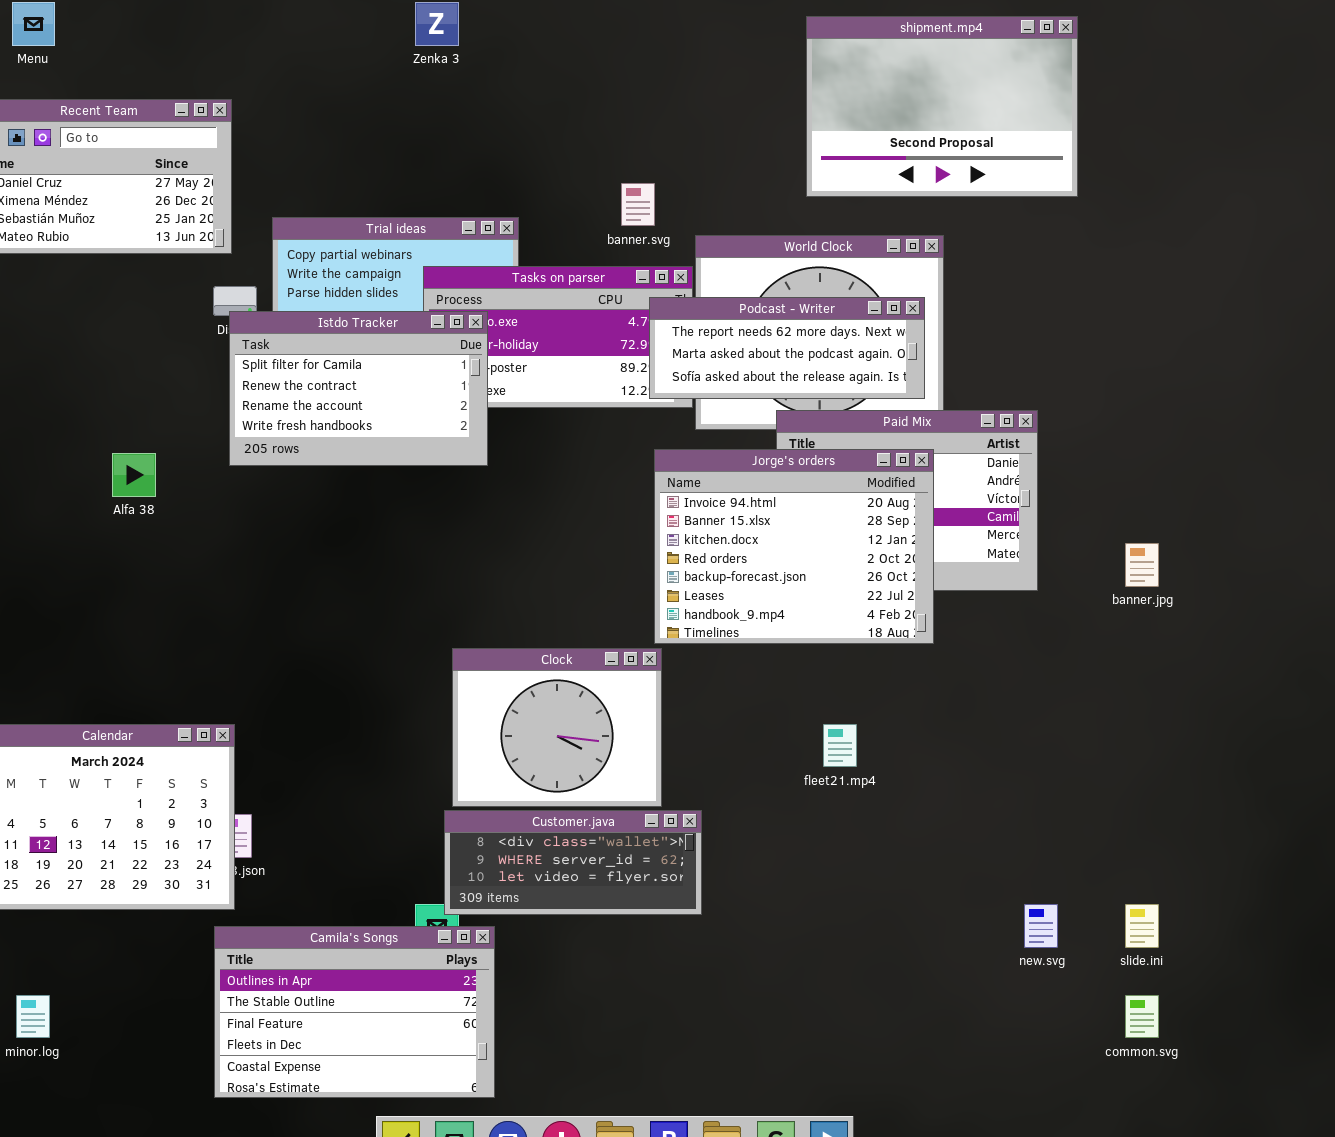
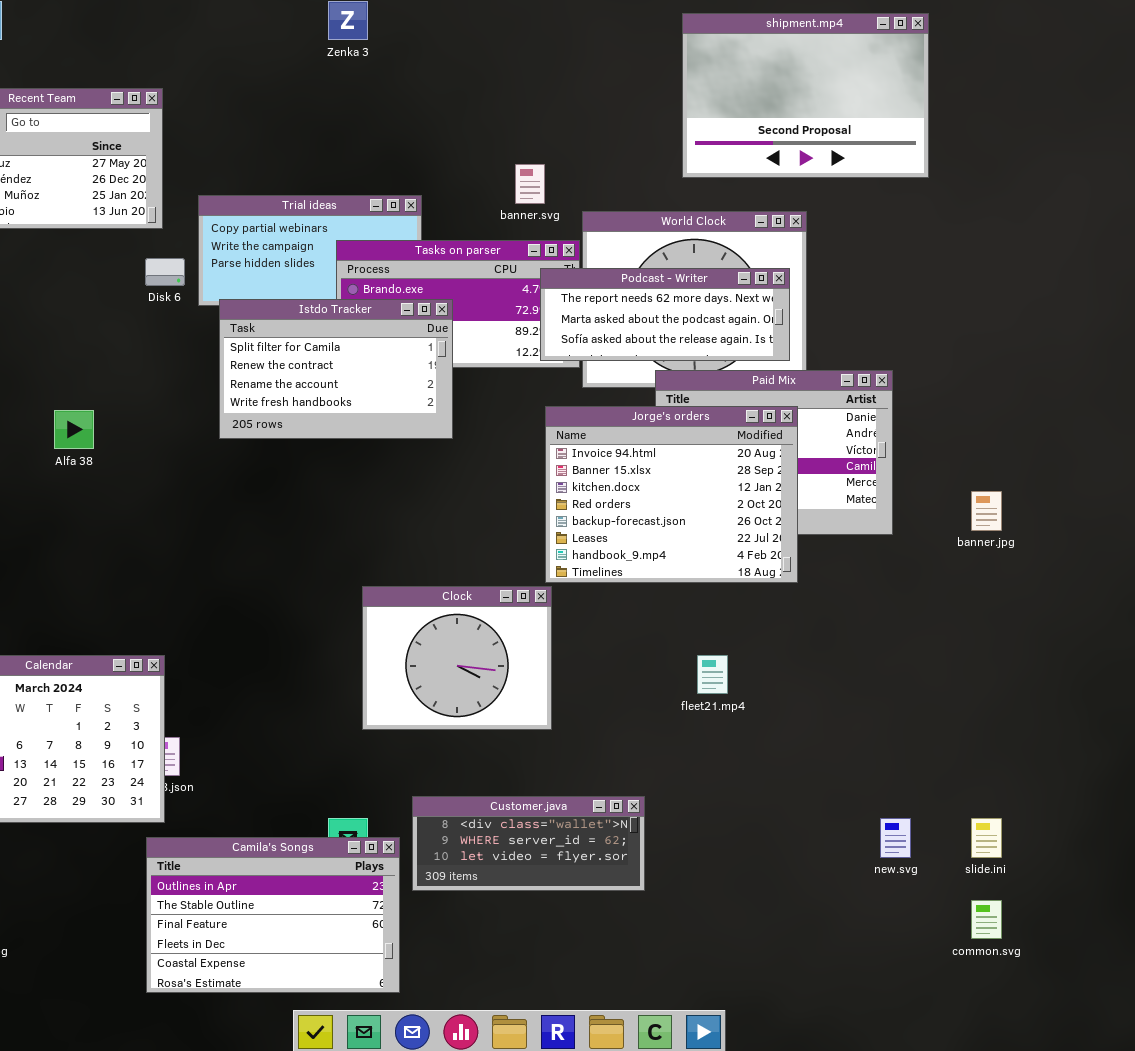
Istdo Tracker: [229,311,488,466] -> [219,299,453,439], moved
Customer.java: [444,810,702,915] -> [412,796,645,891], moved

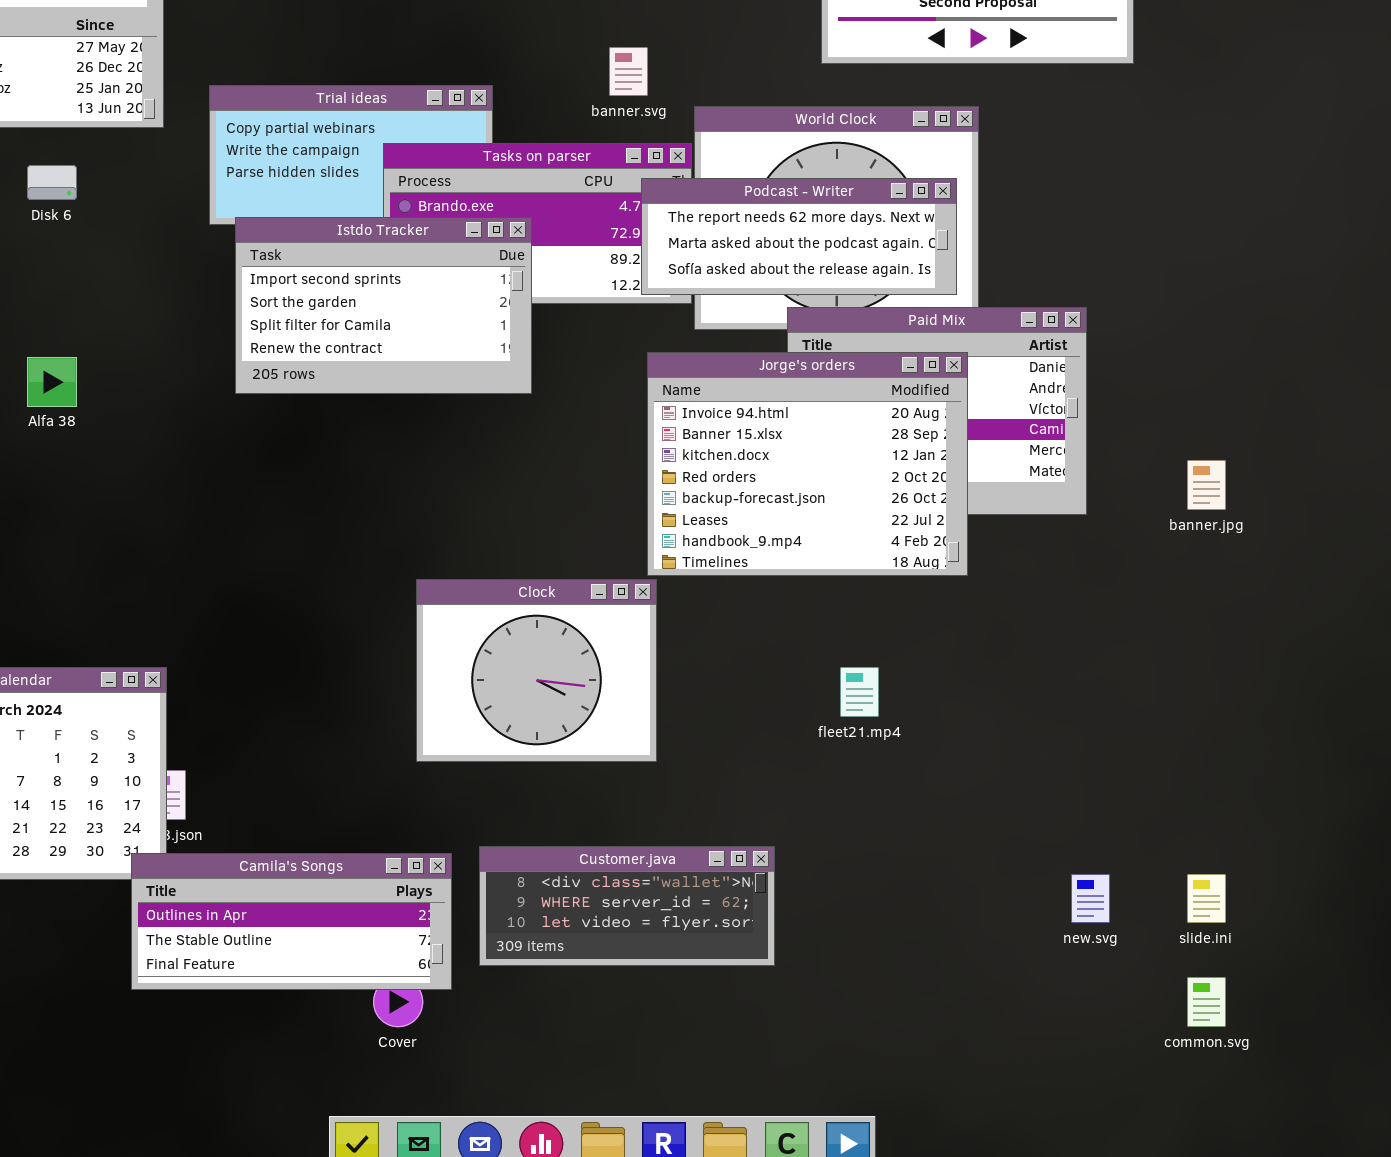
Disk 6: [145,258,185,286] -> [27,165,77,200], moved
Istdo Tracker: [219,299,453,439] -> [235,217,532,394], scrolled up 2 rows
Camila's Songs: [146,837,400,993] -> [131,853,452,990], moved, resized

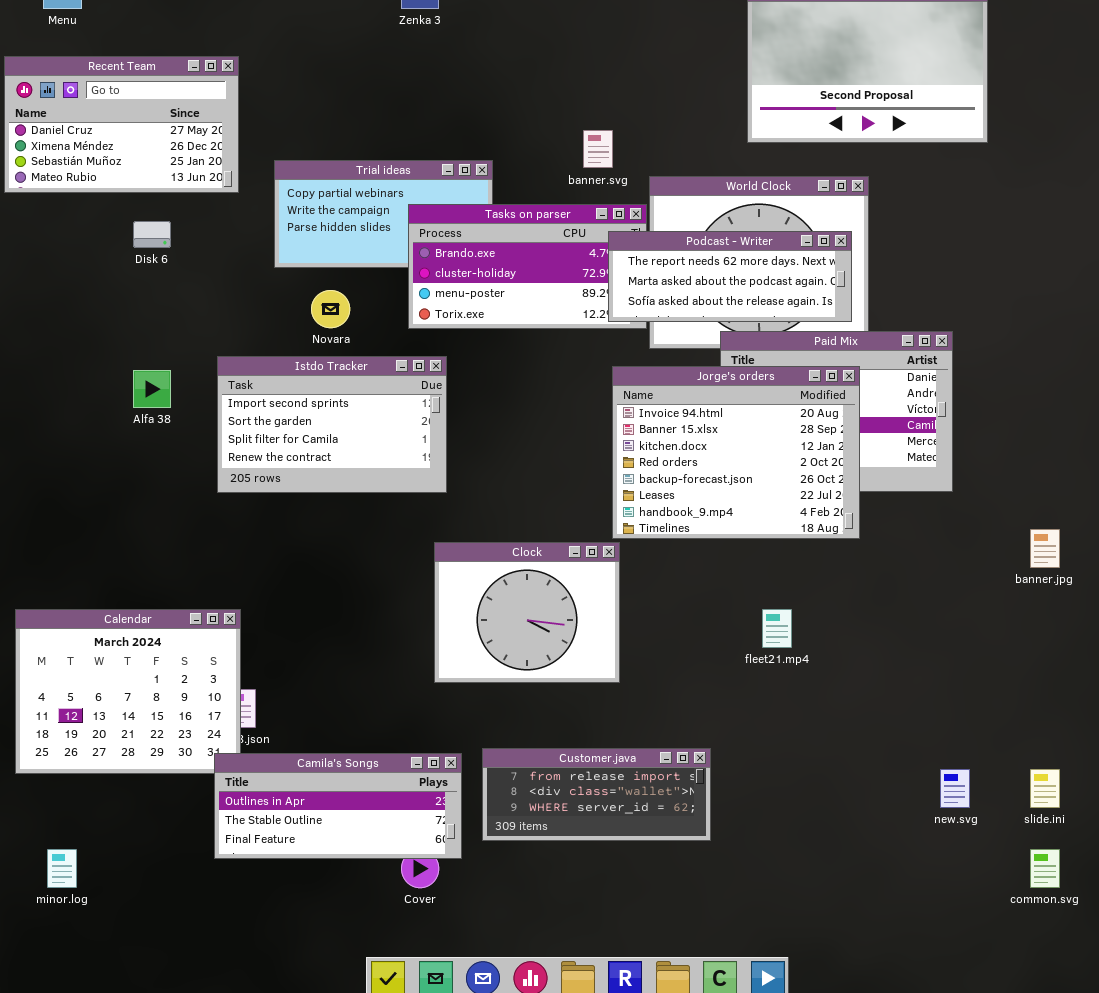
Istdo Tracker: [235,217,532,394] -> [217,356,447,493], moved
banner.jpg: [1187,460,1226,510] -> [1030,529,1060,568], moved
Customer.java: [479,846,775,966] -> [482,748,711,841], scrolled up 1 row

